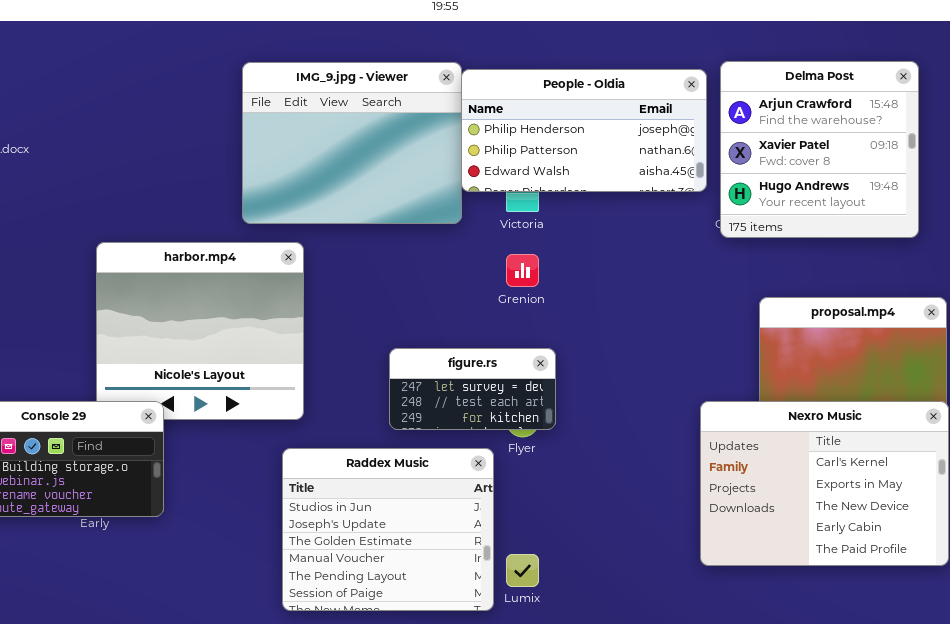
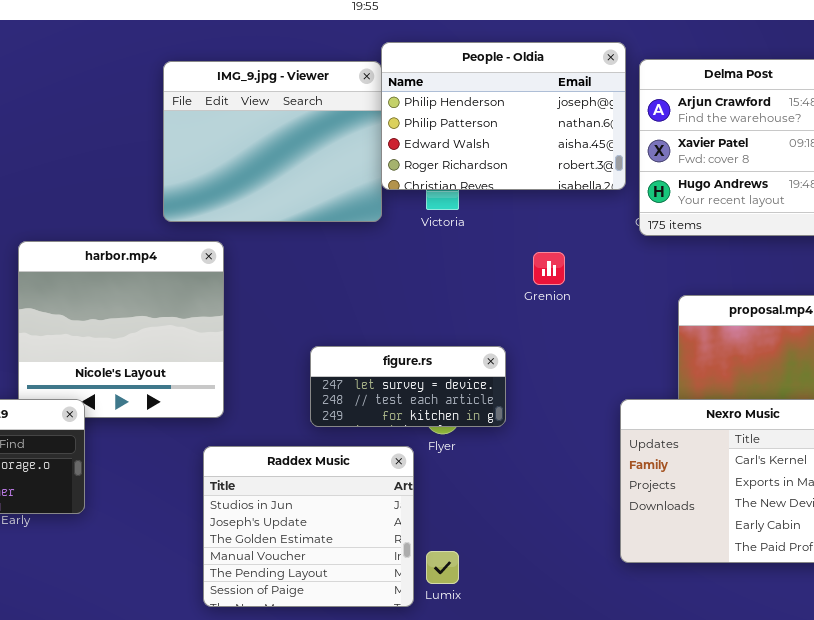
People - Oldia: [461,69,707,192] -> [381,42,626,190], resized
Grenion: [506,254,539,287] -> [533,252,565,285], moved
figure.rs: [389,348,556,430] -> [310,346,506,427], resized

